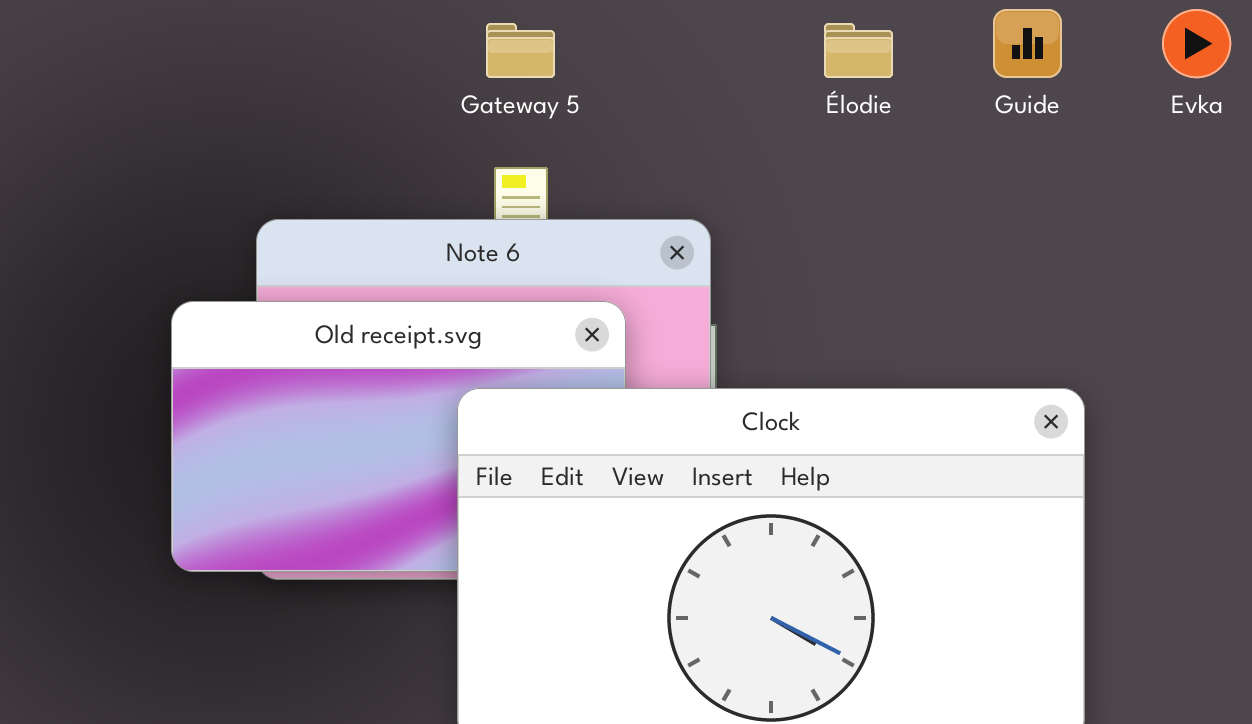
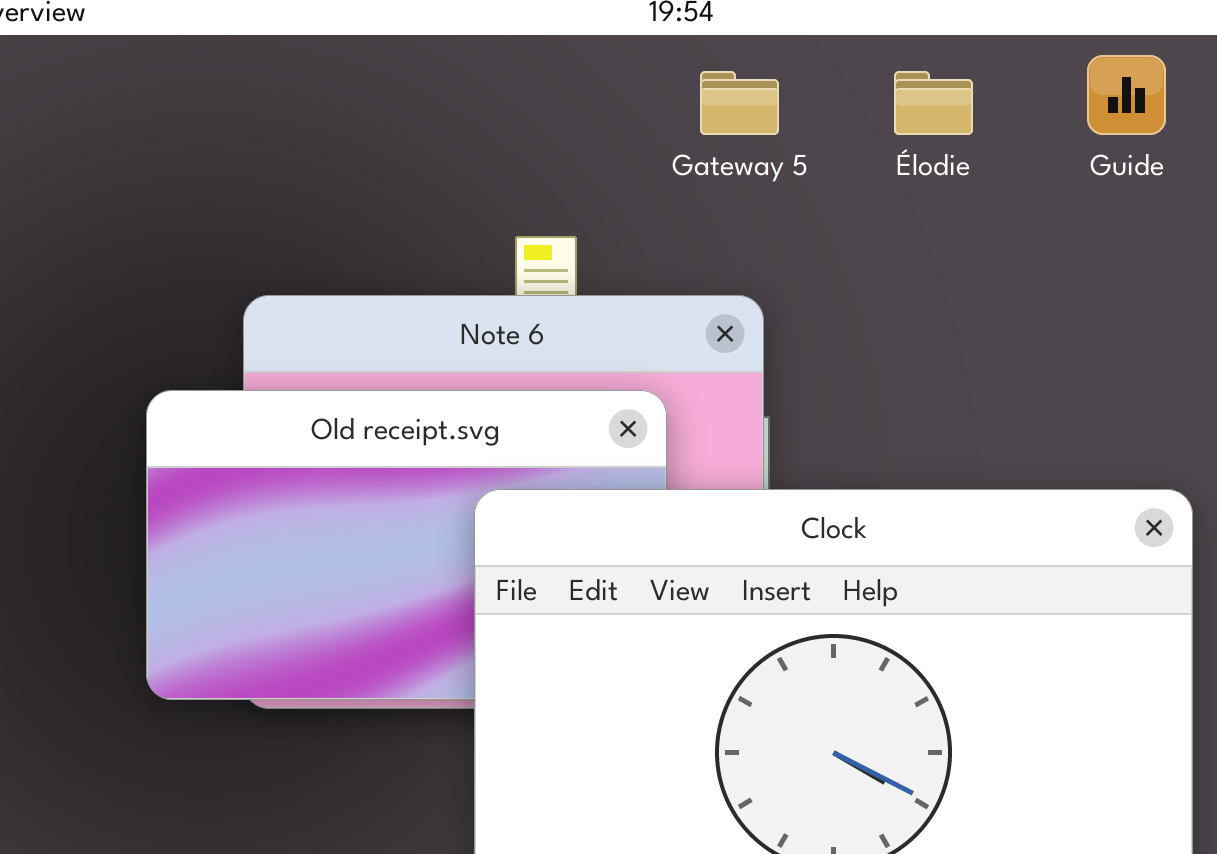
Gateway 5: [486,23,555,78] -> [700,71,779,135], moved

